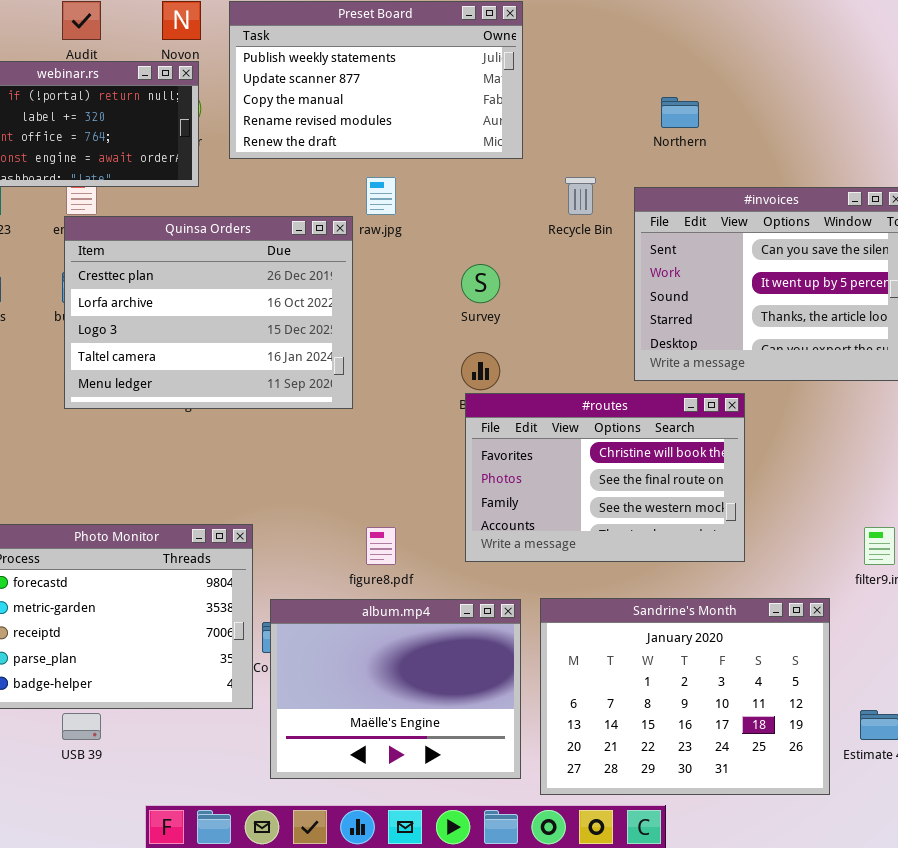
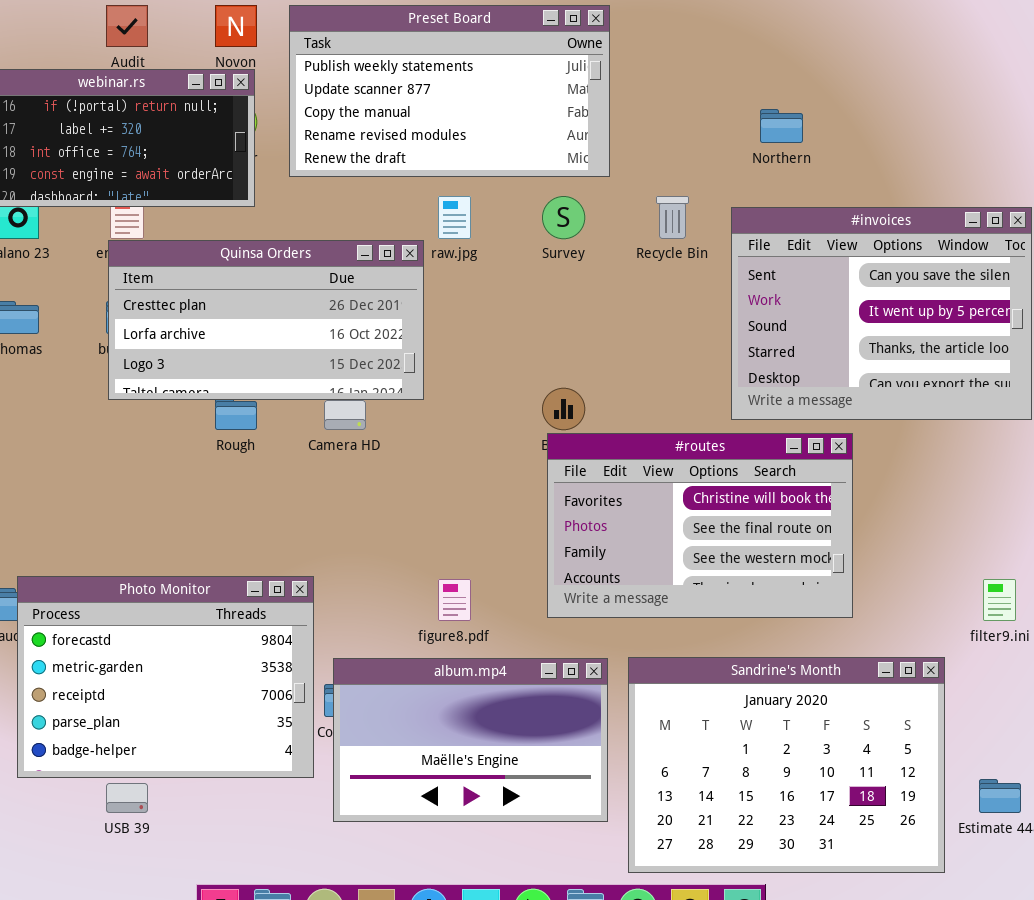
Quinsa Orders: [64,216,353,409] -> [108,240,424,400], resized
Survey: [461,264,500,303] -> [542,196,585,239], moved
album.mp4: [270,599,521,779] -> [333,658,608,822], resized

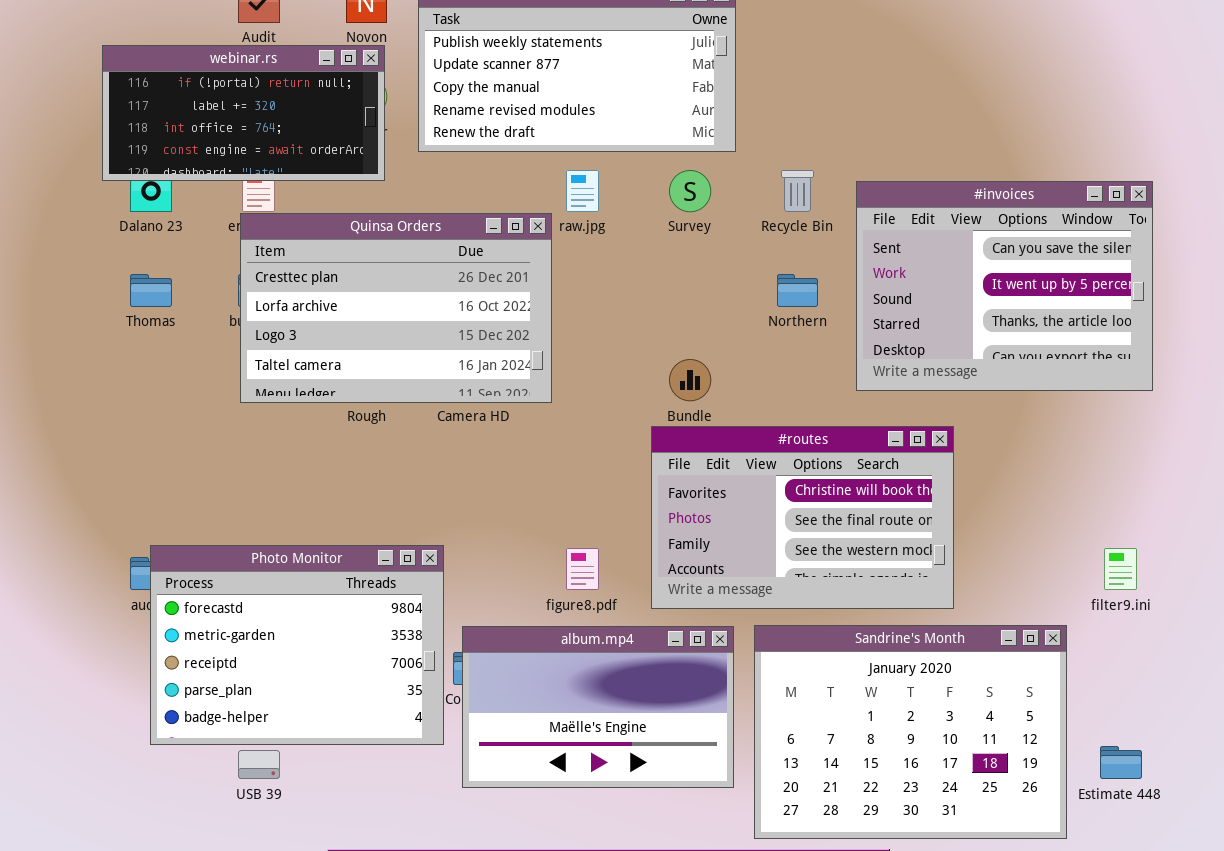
Northern: [760,109,803,143] -> [777,274,818,307], moved
Quinsa Orders: [108,240,424,400] -> [240,213,552,403], resized
#routes: [547,433,853,618] -> [651,426,954,609], moved

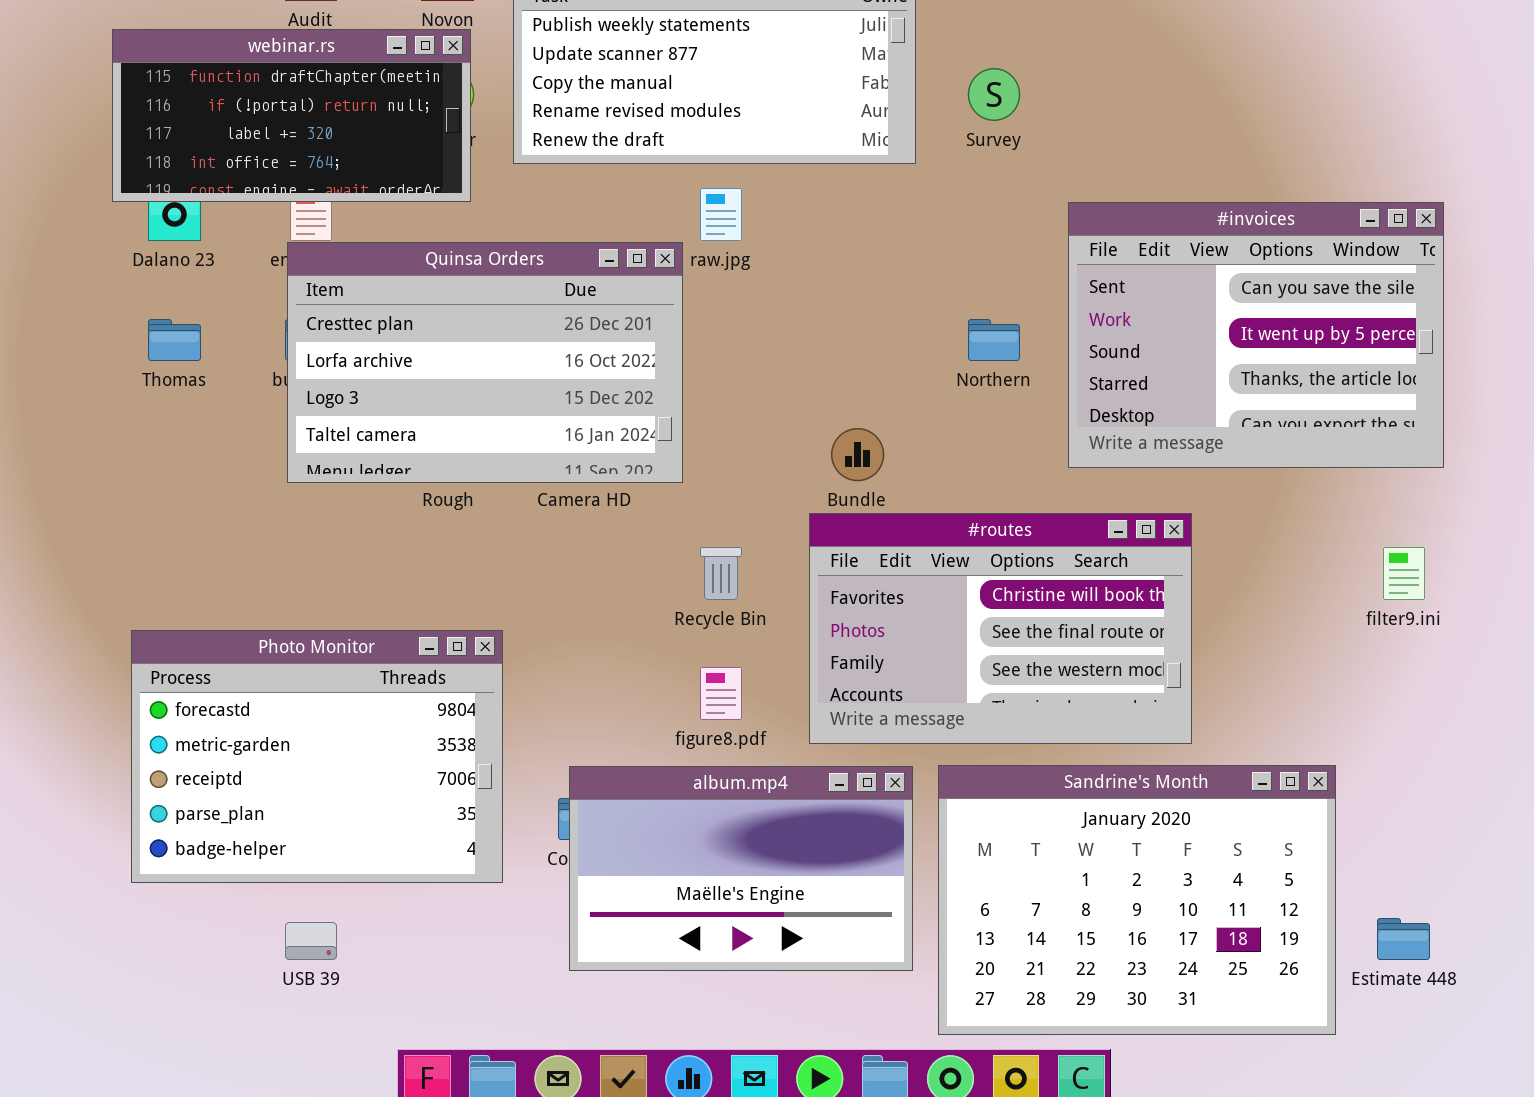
webinar.rs: [102,45,385,181] -> [112,29,471,202], scrolled up 1 row
Survey: [669,170,711,212] -> [968,68,1020,121], moved
Recycle Bin: [781,170,814,212] -> [700,547,742,600], moved
Photo Monitor: [150,545,444,745] -> [131,630,503,883], moved
filter9.ini: [1104,548,1137,590] -> [1383,547,1425,600], moved

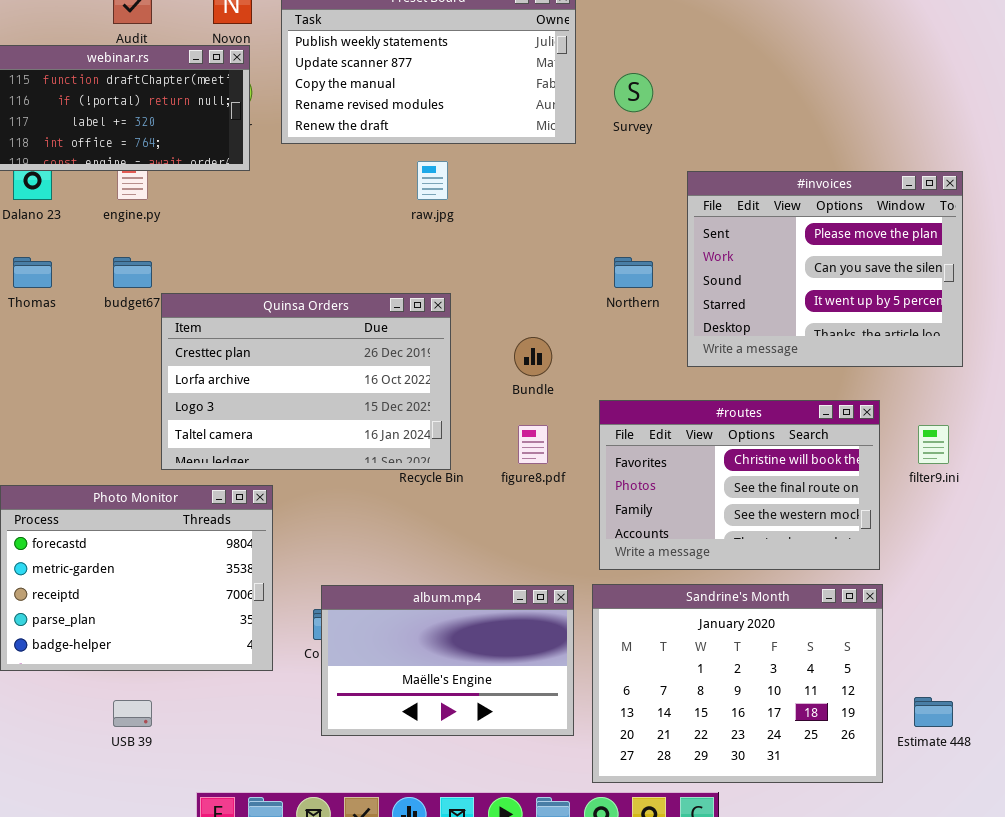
#invoices: [1068,202,1444,468] -> [687,171,963,367], scrolled up 1 row
Quinsa Orders: [287,242,683,483] -> [161,293,451,470], moved
#routes: [809,513,1192,744] -> [599,400,880,570], moved
figure8.pdf: [700,667,742,720] -> [518,425,548,464], moved

